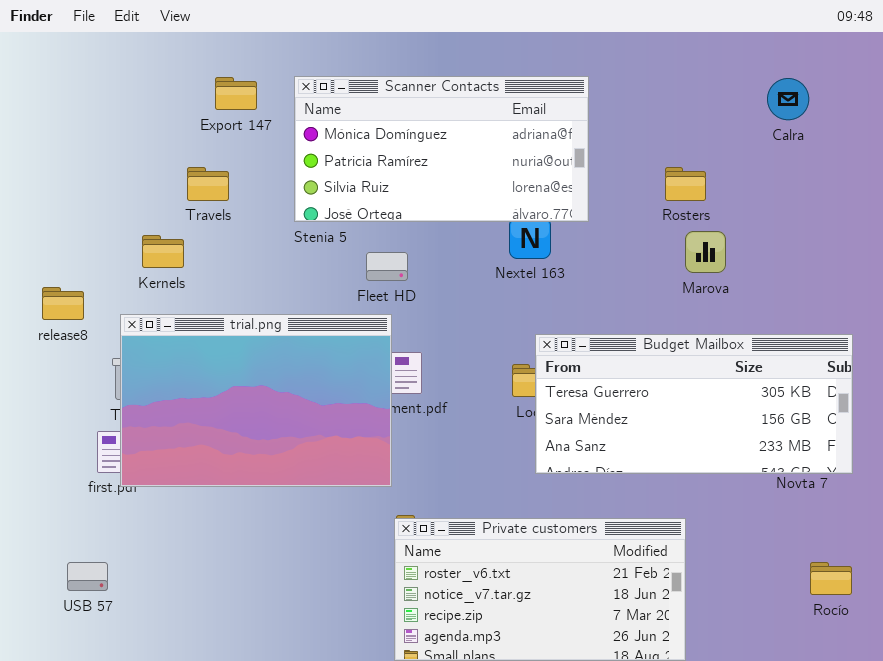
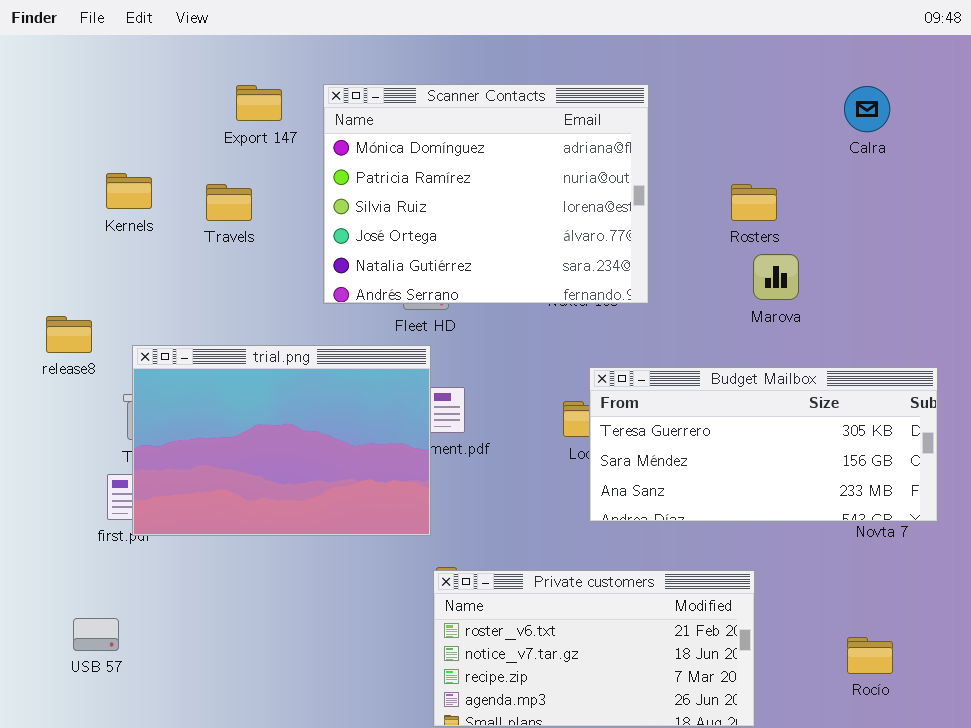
Scanner Contacts: [294,76,589,222] -> [323,84,649,304], resized
Kernels: [142,235,184,268] -> [106,173,152,209], moved
Rocío: [810,562,852,595] -> [847,637,893,674], moved

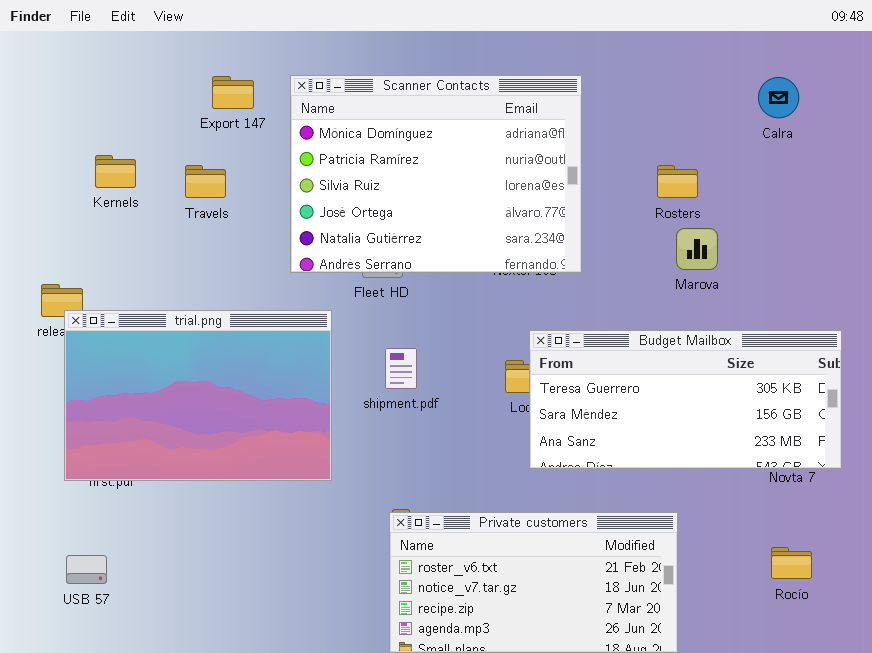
trial.png: [132,345,431,536] -> [64,310,332,481], moved
Rocío: [847,637,893,674] -> [771,547,812,579], moved

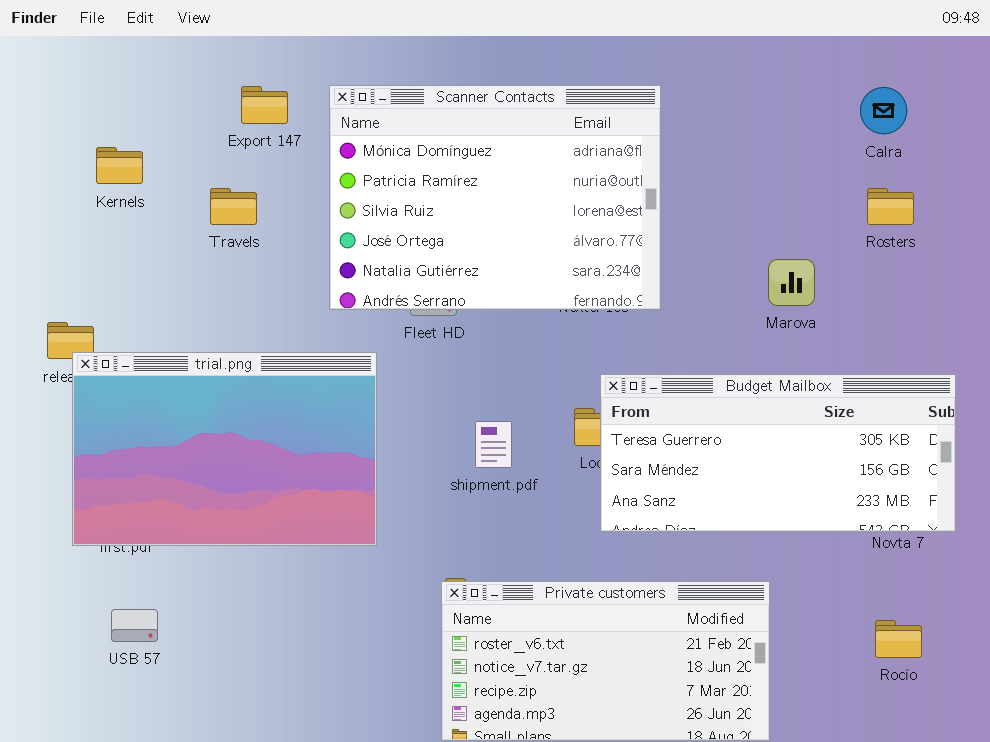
Kernels: [95,155,136,188] -> [96,147,143,184], moved
Rosters: [657,165,698,198] -> [867,188,914,225], moved
shipment.pdf: [385,348,417,389] -> [475,421,512,468], moved
USB 57: [66,555,107,584] -> [111,609,158,642], moved

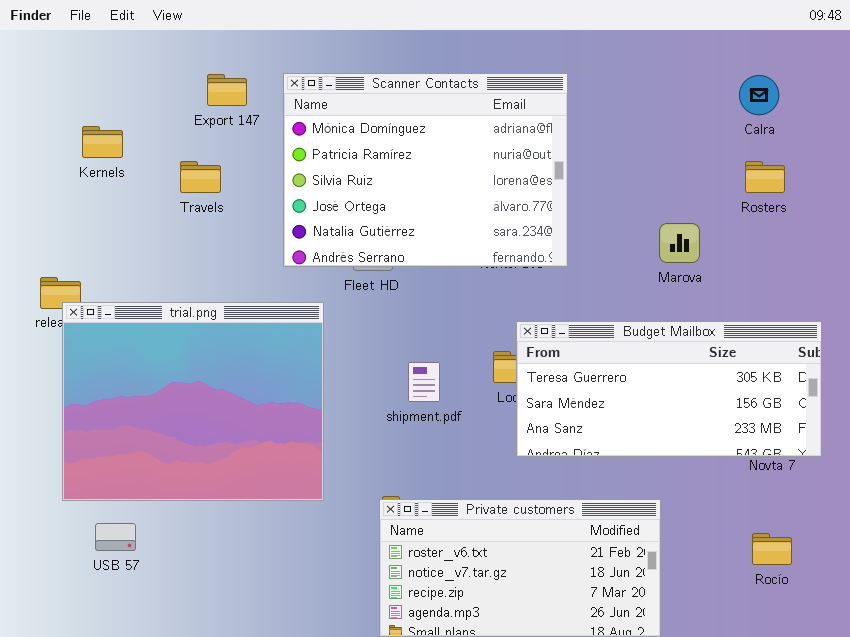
trial.png: [72,352,377,546] -> [62,302,324,501], resized

